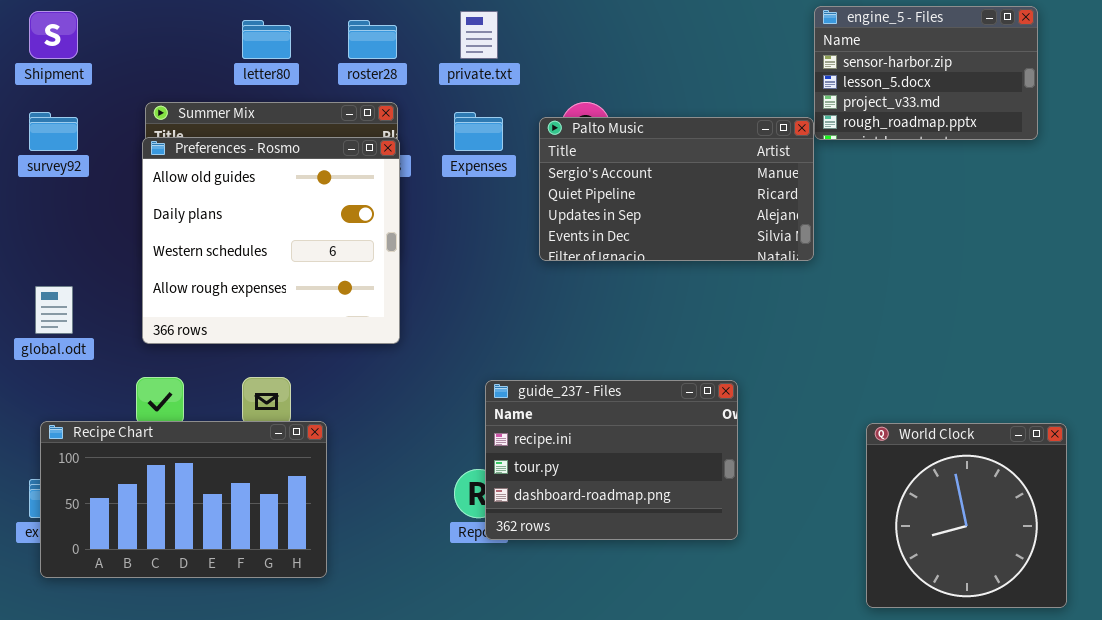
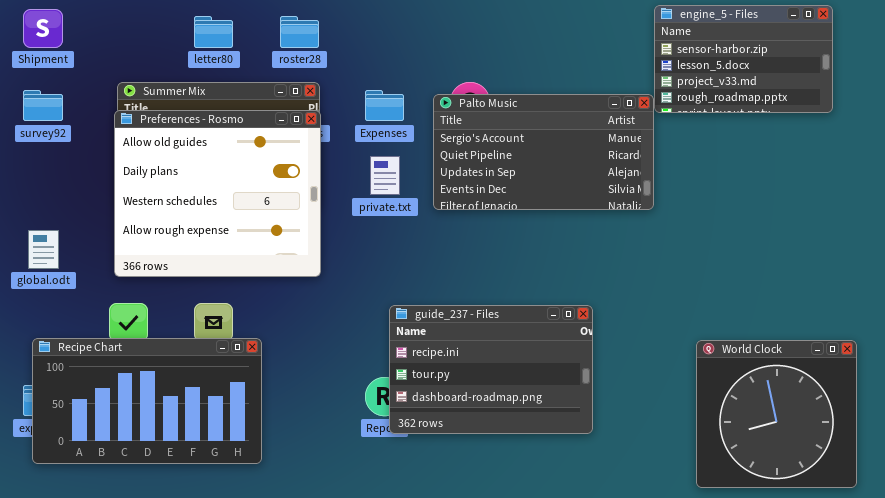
private.txt: [460,11,498,59] -> [370,156,400,195], moved

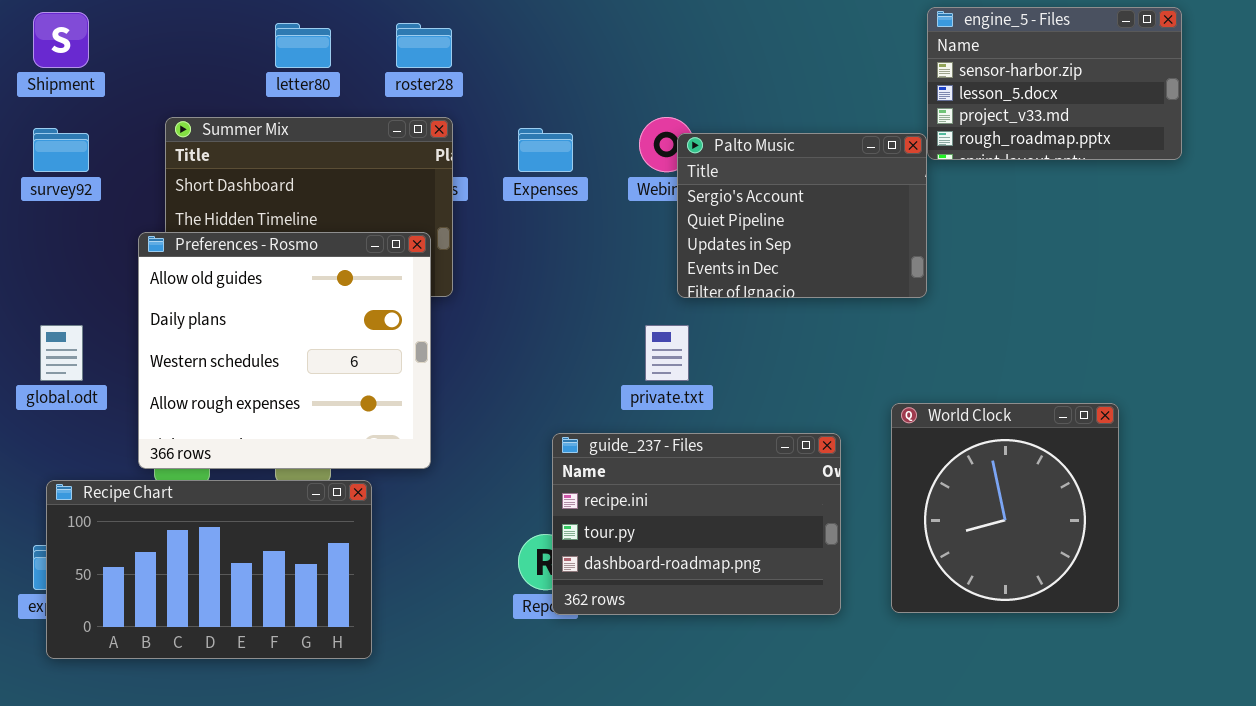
Palto Music: [433,94,654,210] -> [677,133,927,298], resized
Preferences - Rosmo: [114,110,321,277] -> [138,232,431,469], moved
private.txt: [370,156,400,195] -> [645,325,689,381], moved
World Clock: [696,340,857,488] -> [891,403,1119,613], moved

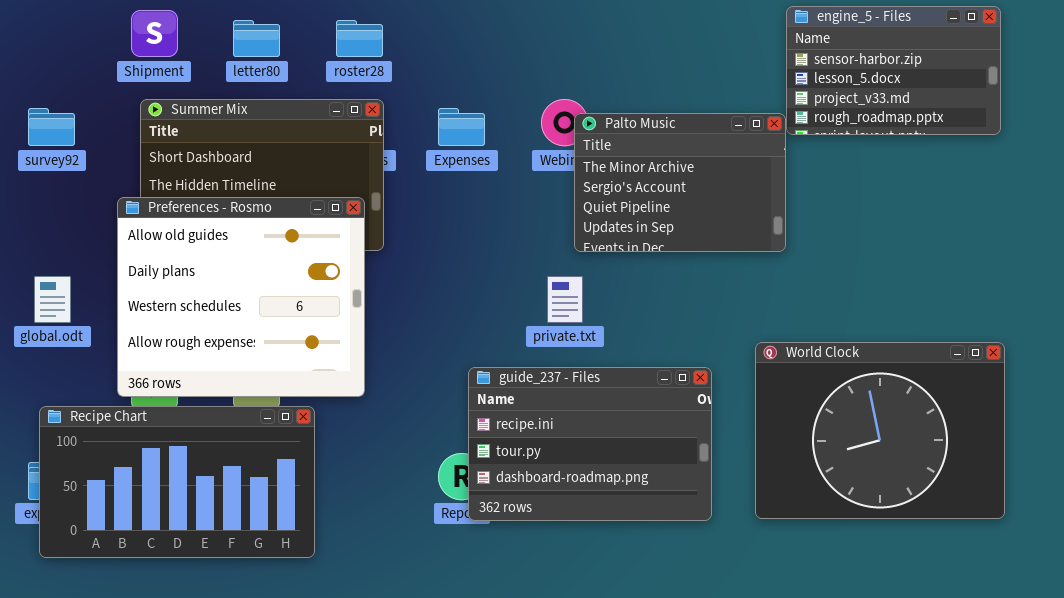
Shipment: [33,12,89,68] -> [131,10,178,57], moved
Palto Music: [677,133,927,298] -> [574,113,786,252], scrolled up 1 row
World Clock: [891,403,1119,613] -> [755,342,1005,519], resized

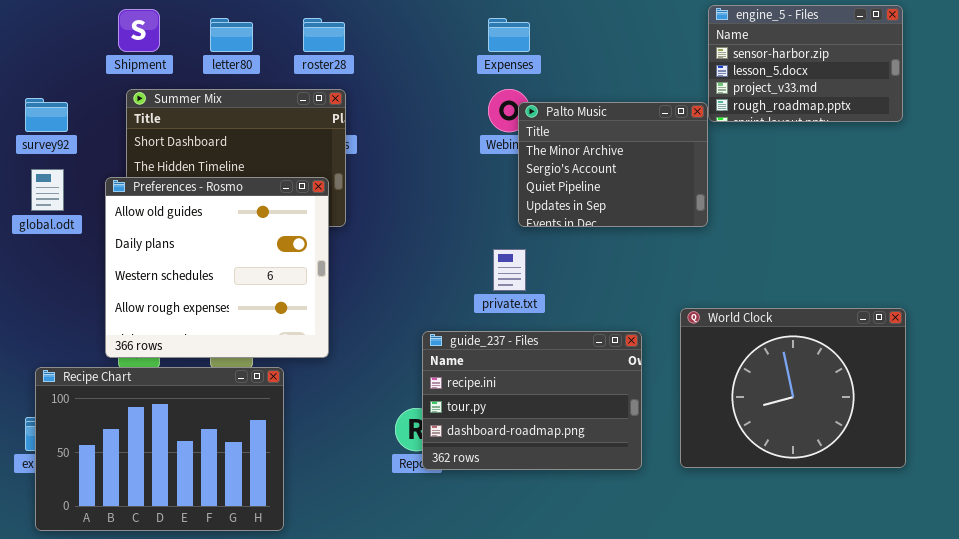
Expenses: [438,108,485,146] -> [488,18,530,52], moved
global.odt: [34,276,71,323] -> [31,169,64,211], moved
Recipe Chart: [39,406,315,558] -> [35,367,284,531], resized

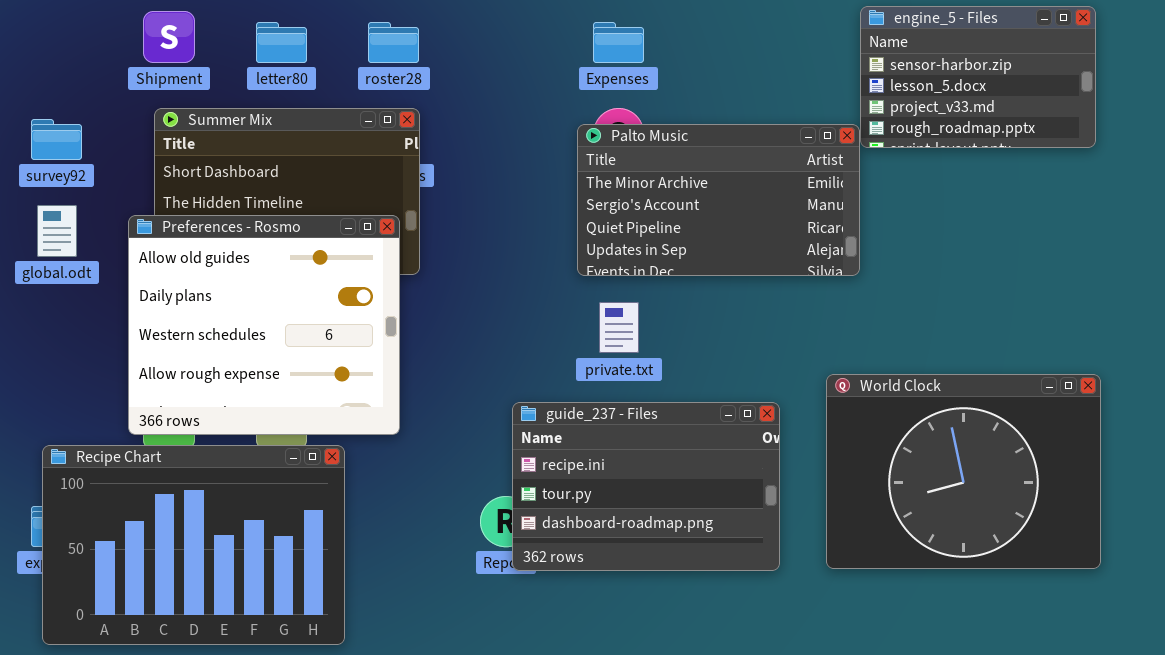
Palto Music: [518,102,708,227] -> [577,124,860,276], resized

